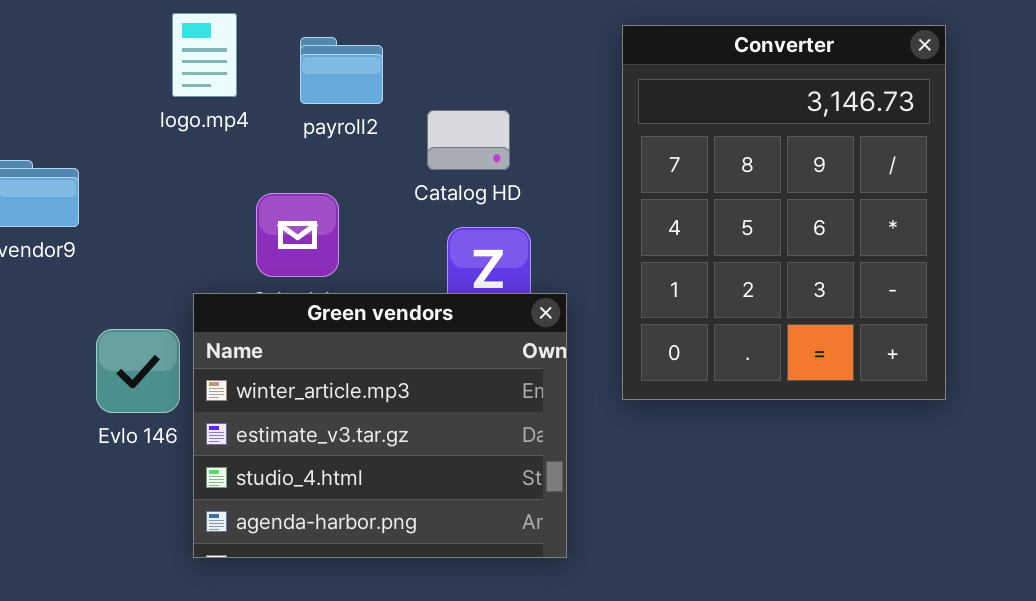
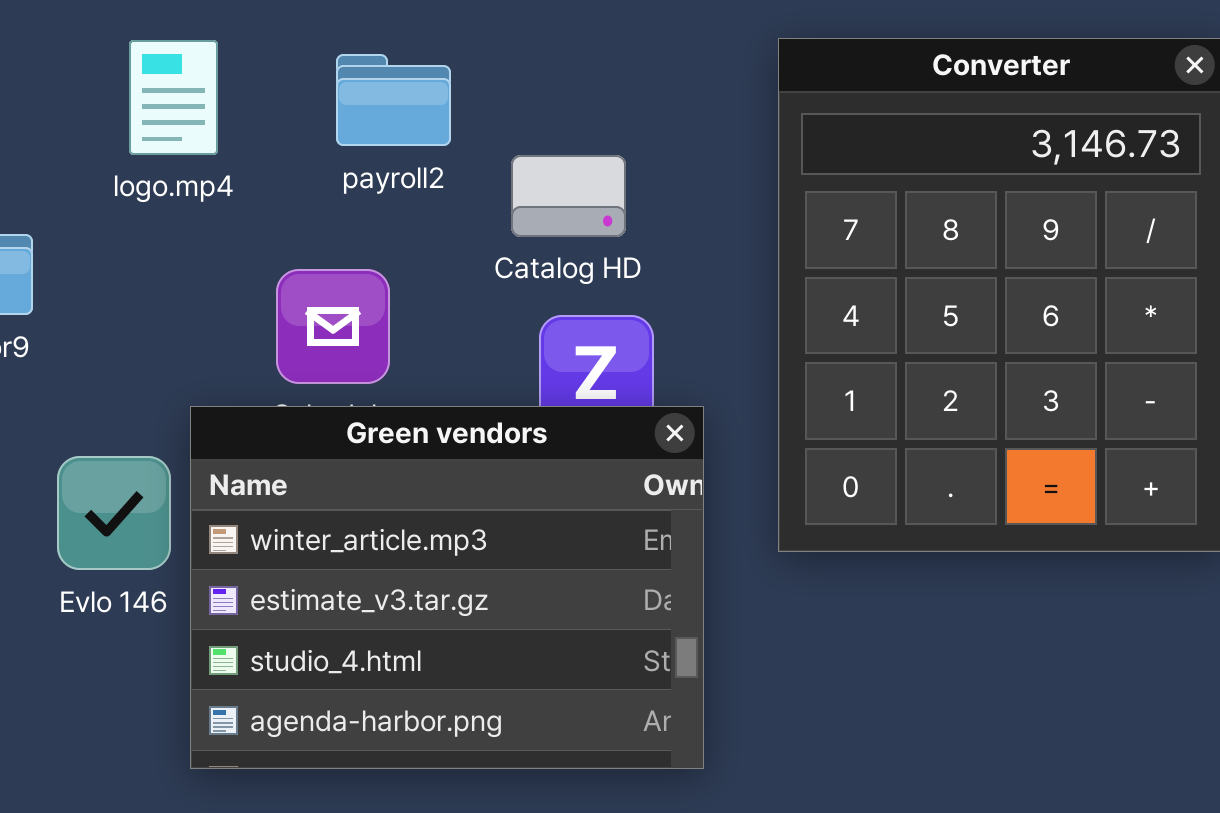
logo.mp4: [172,13,237,97] -> [129,40,218,155], moved

